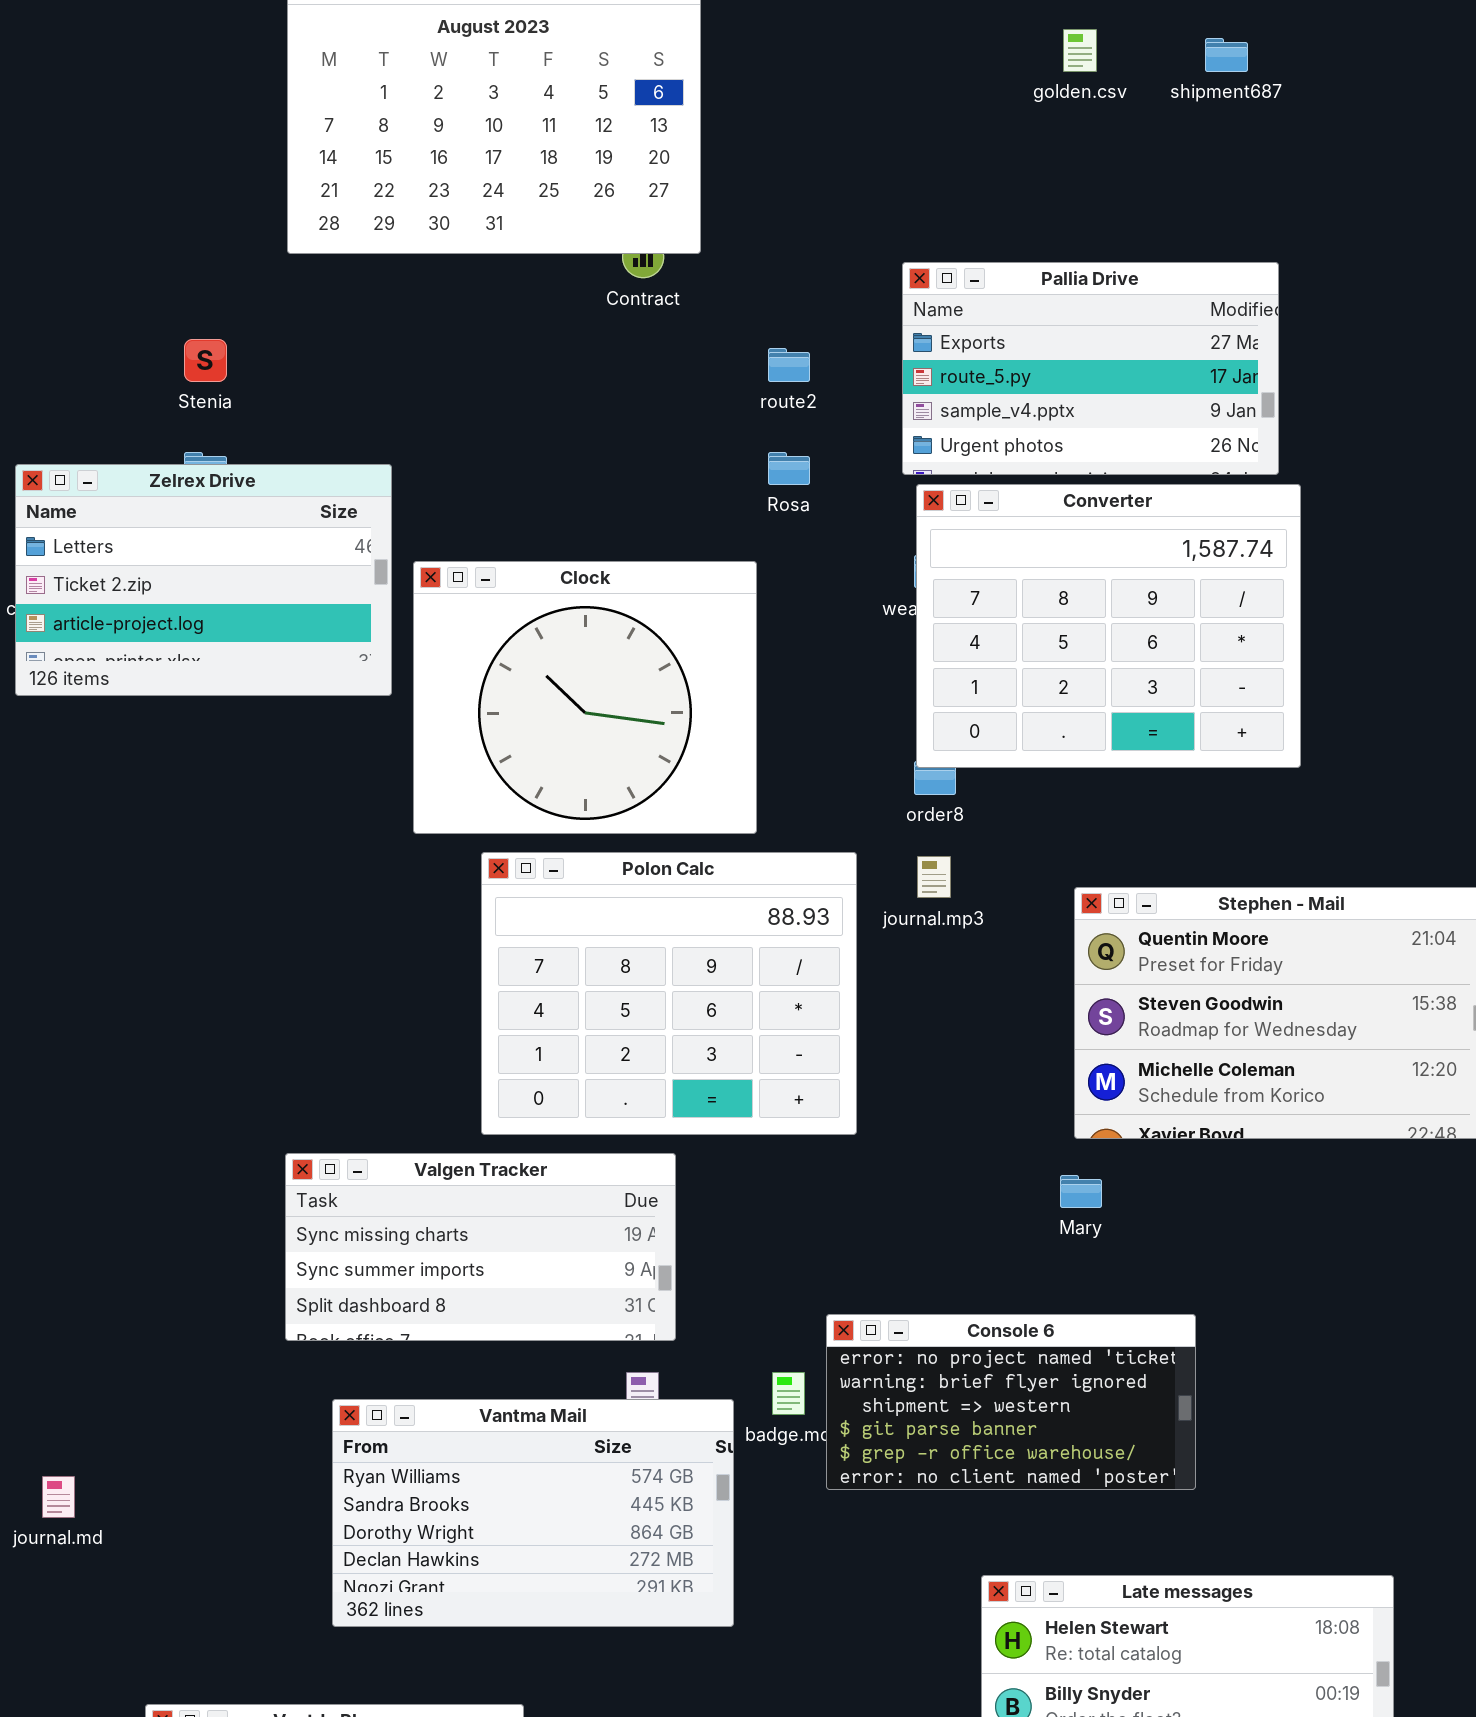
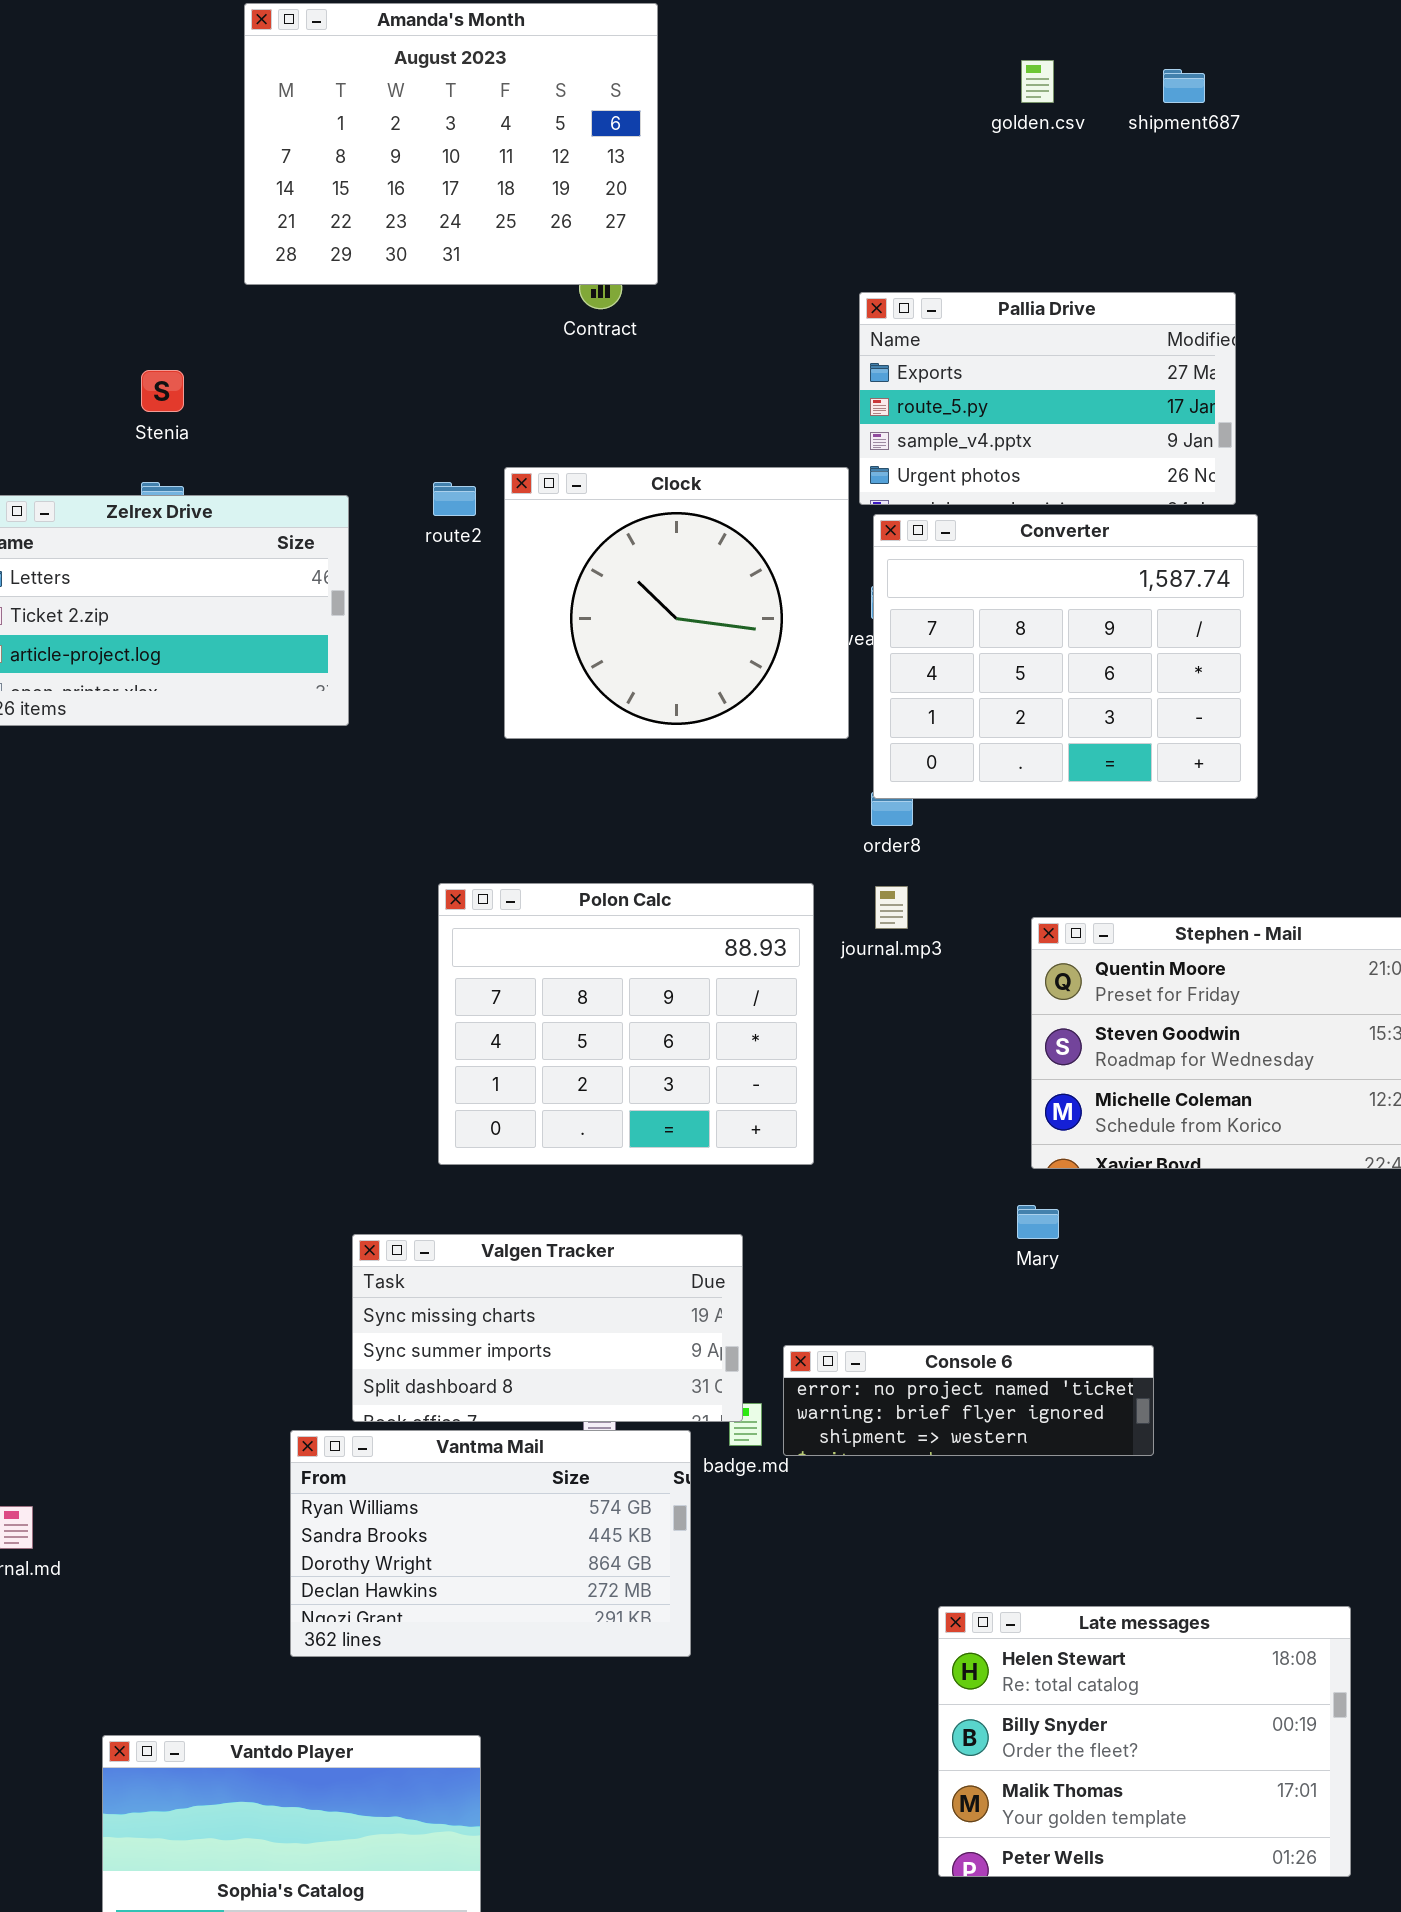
route2: [768,348,810,382] -> [433,482,476,516], moved
Clock: [413,561,757,834] -> [504,467,849,739], moved
Valgen Tracker: [285,1153,676,1341] -> [352,1234,743,1422], moved
Console 6: [826,1314,1196,1490] -> [783,1345,1154,1456], resized

